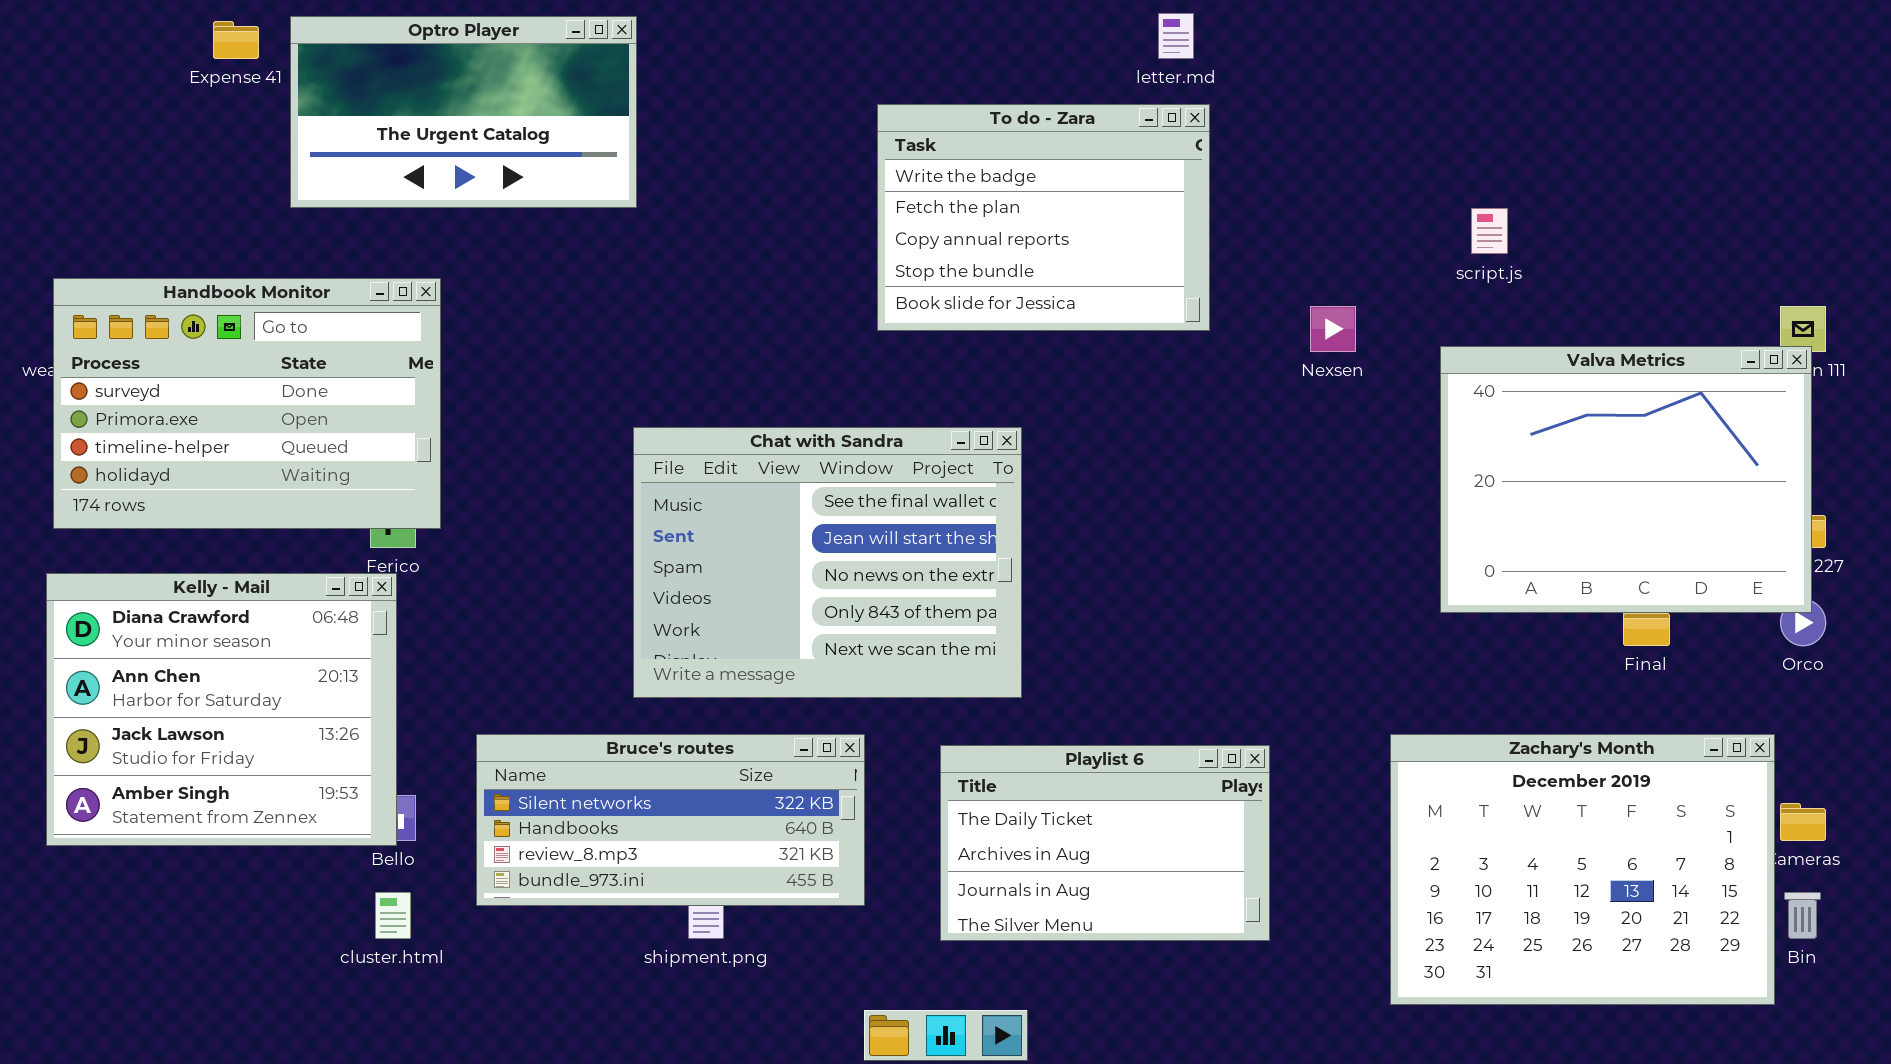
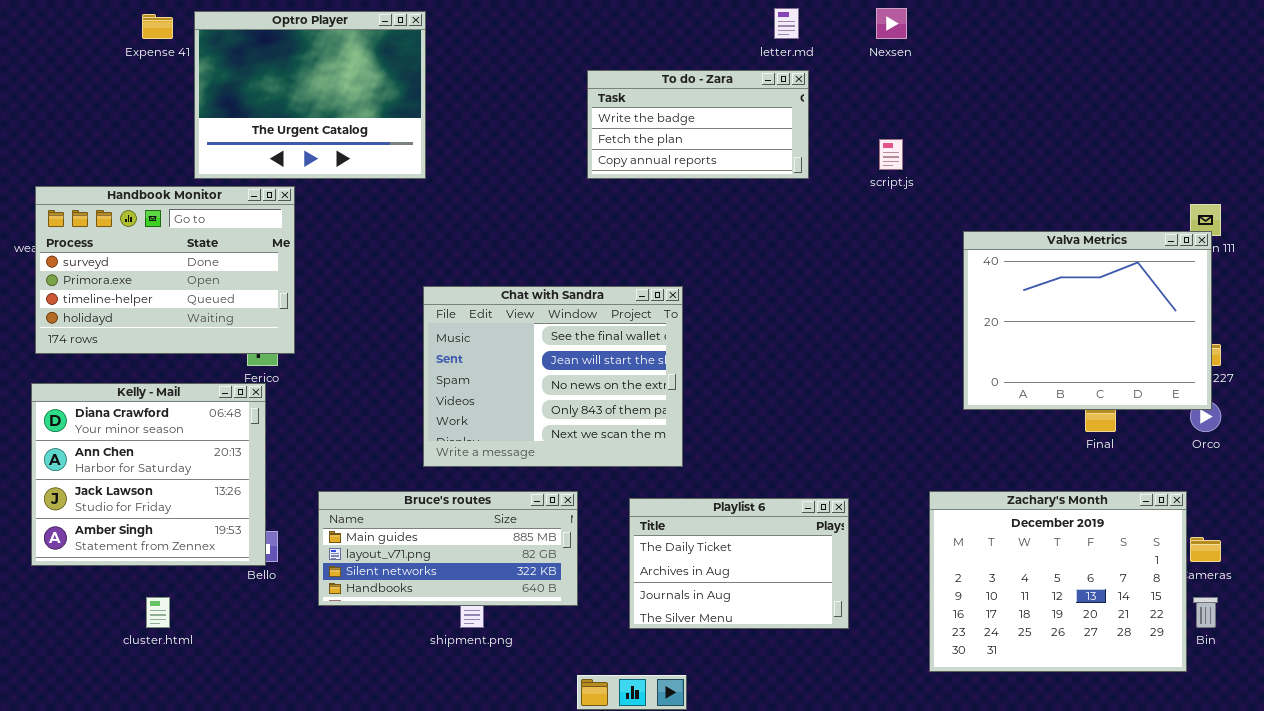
Optro Player: [290,16,637,208] -> [194,11,426,179], resized
To do - Zara: [877,104,1210,331] -> [587,70,809,179], resized
script.js: [1471,208,1508,254] -> [879,139,903,170], moved
Nexsen: [1310,306,1356,352] -> [876,8,907,39], moved
Bruce's routes: [476,734,865,906] -> [318,491,578,606], scrolled up 2 rows
cluster.html: [375,892,411,939] -> [146,597,170,628], moved

